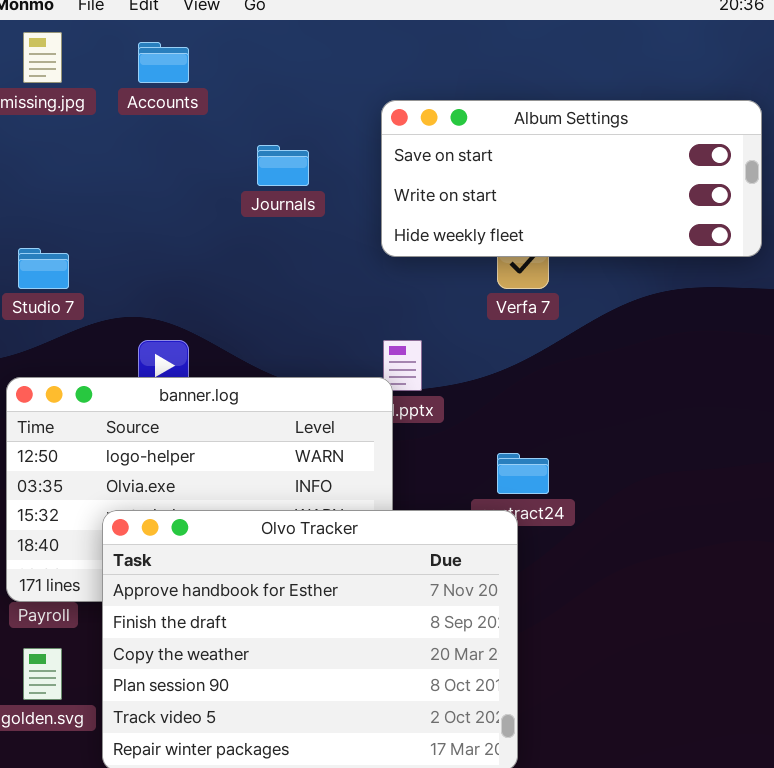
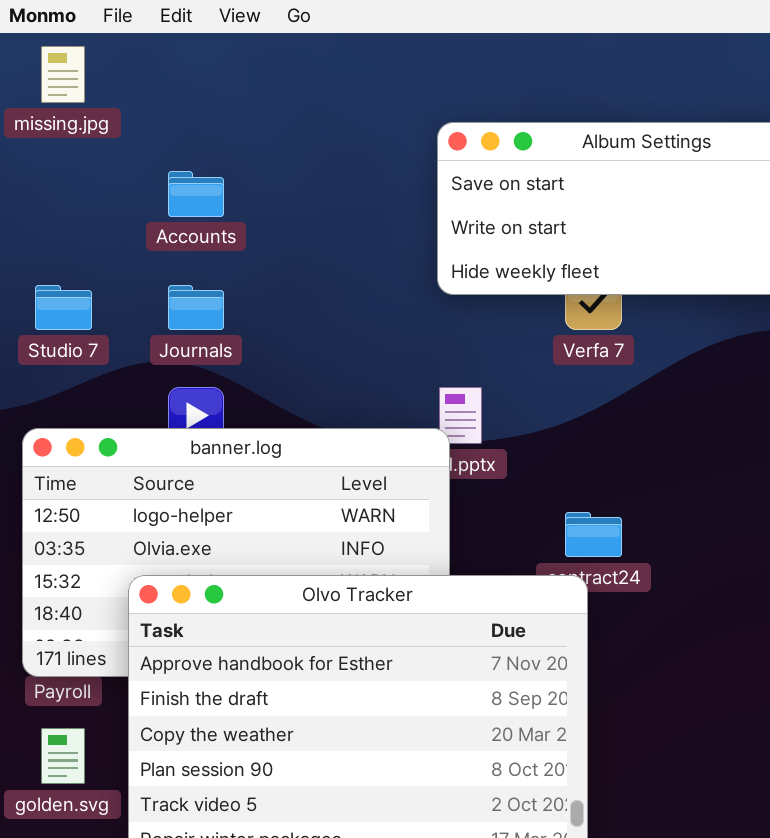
Accounts: [138,42,189,83] -> [168,171,224,217], moved
Journals: [257,145,309,186] -> [168,285,224,330], moved

